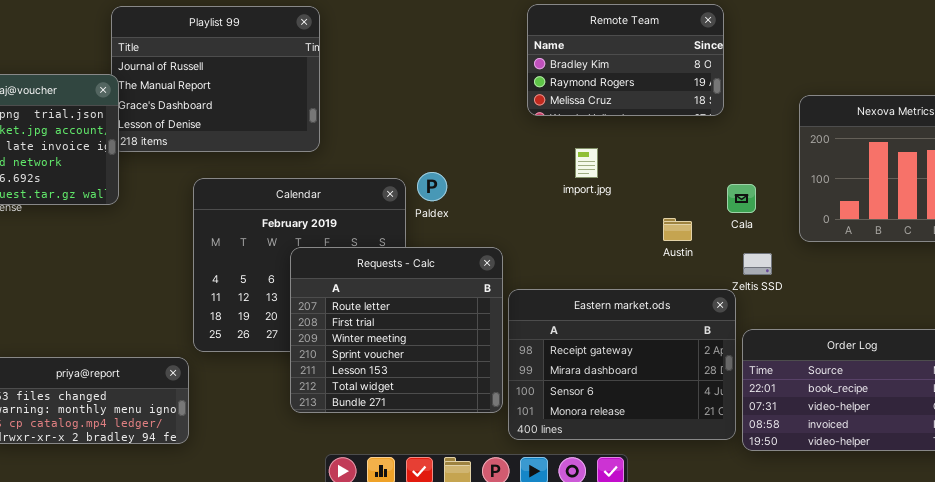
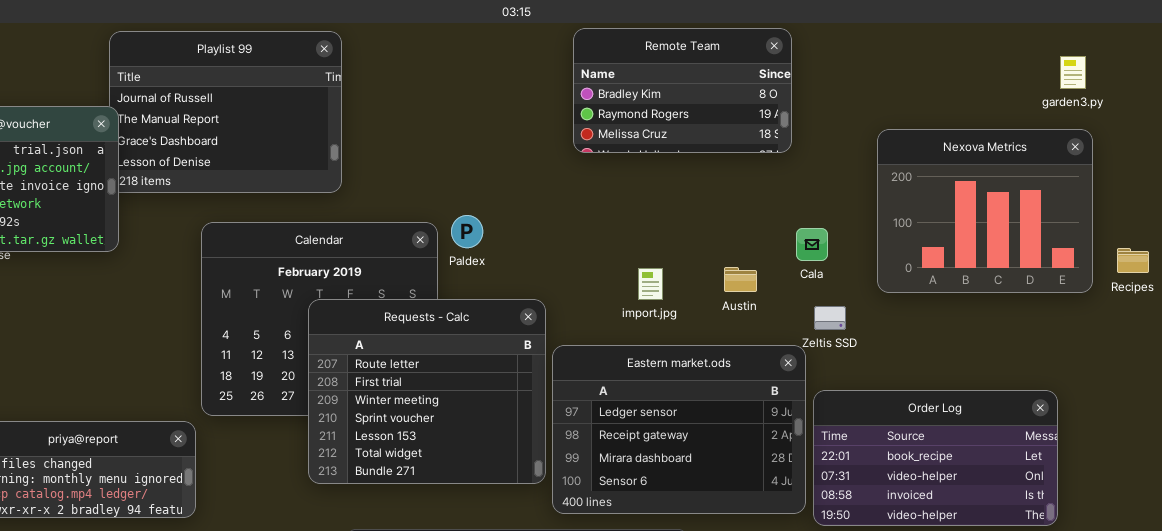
import.jpg: [575,148,598,178] -> [638,268,663,300], moved
Eastern market.ods: [508,289,736,440] -> [552,345,806,514], scrolled up 1 row

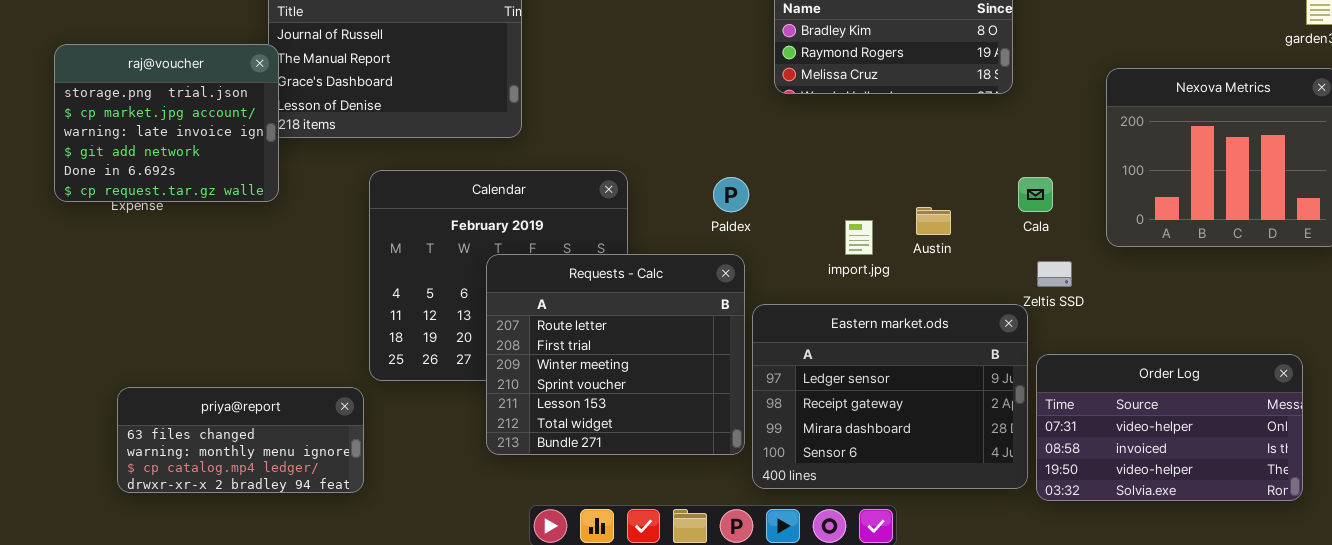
Paldex: [451,215,483,248] -> [713,177,749,212], moved
Austin: [724,267,757,292] -> [916,207,951,235], moved
Order Log: [813,390,1058,526] -> [1036,354,1303,501], scrolled down 1 row

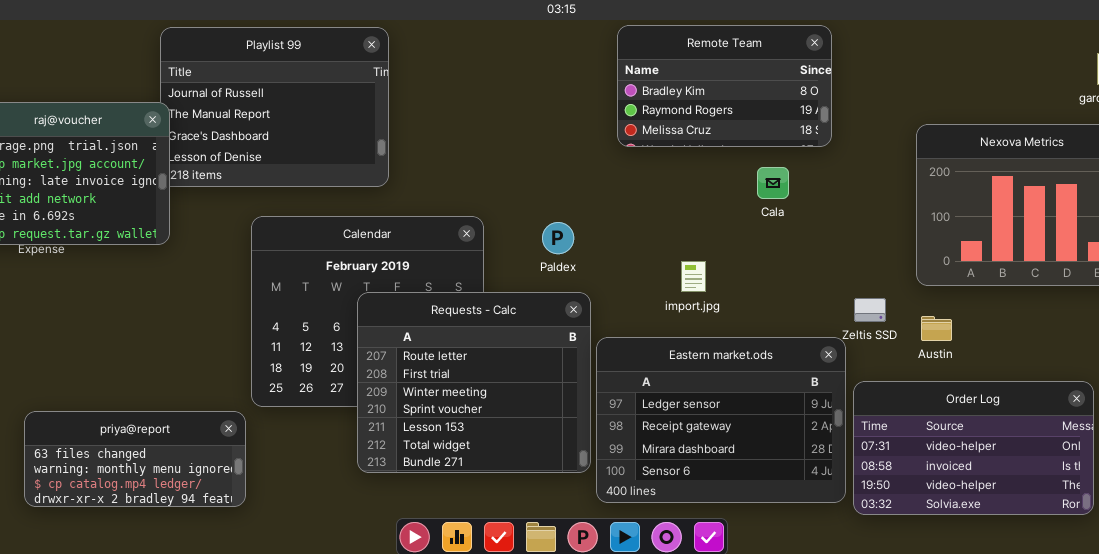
Paldex: [713,177,749,212] -> [542,222,574,254], moved
Cala: [1018,177,1053,212] -> [757,167,789,199], moved
Austin: [916,207,951,235] -> [921,316,952,341], moved

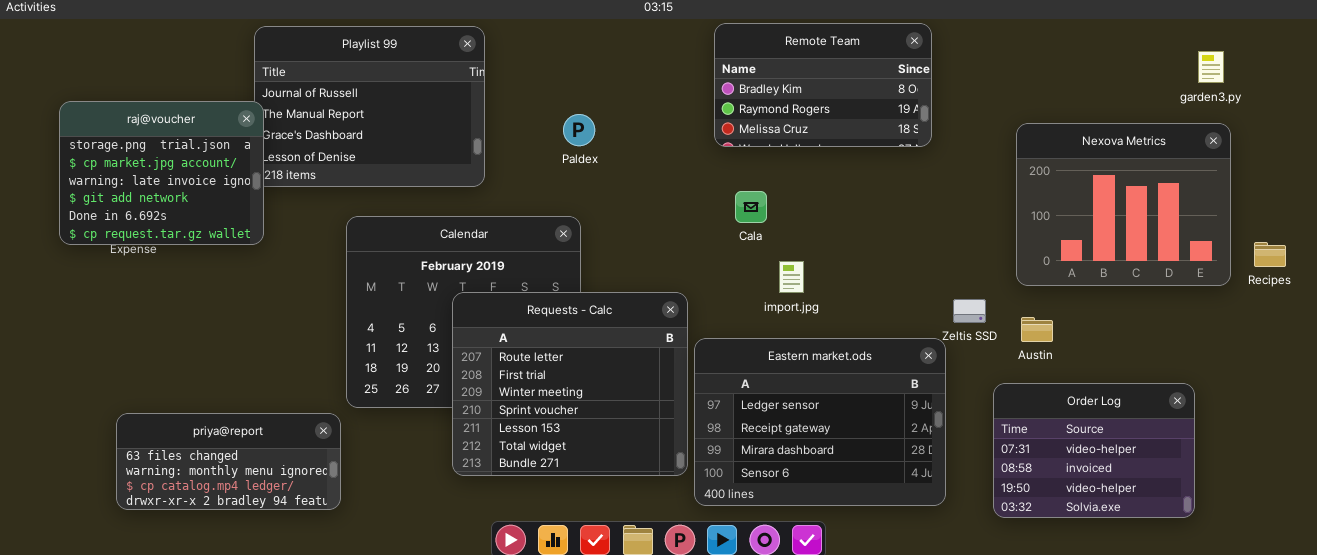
Cala: [757,167,789,199] -> [735,191,767,223], moved
Paldex: [542,222,574,254] -> [563,114,595,146], moved
Order Log: [853,381,1094,515] -> [993,383,1195,518], resized

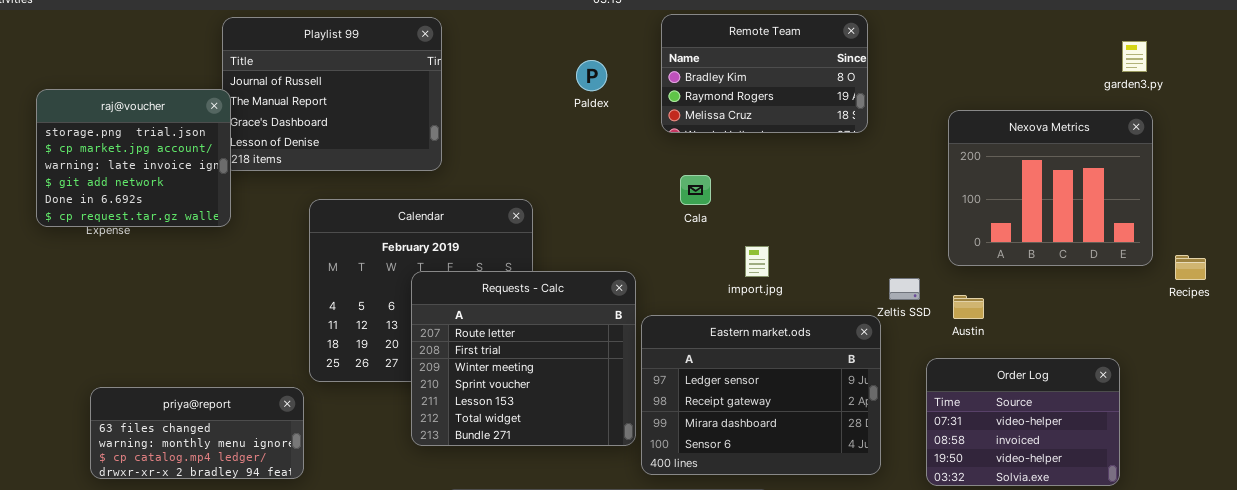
Paldex: [563,114,595,146] -> [576,60,607,91], moved
Recipes: [1254,242,1286,267] -> [1175,255,1206,280], moved
import.jpg: [779,261,804,293] -> [745,246,769,277], moved

